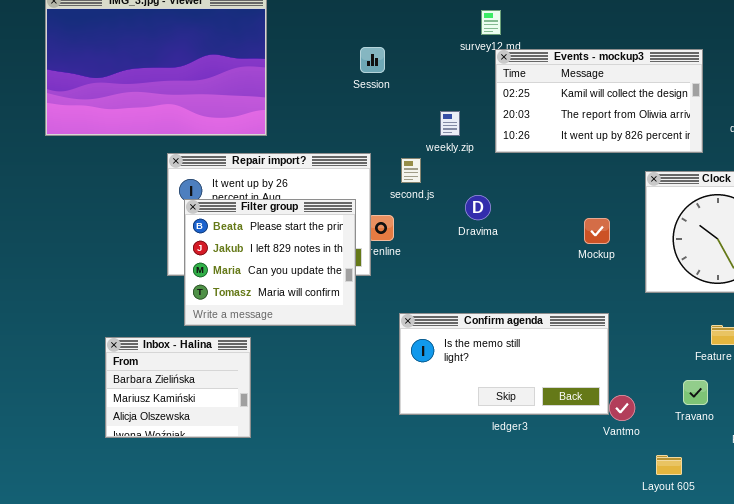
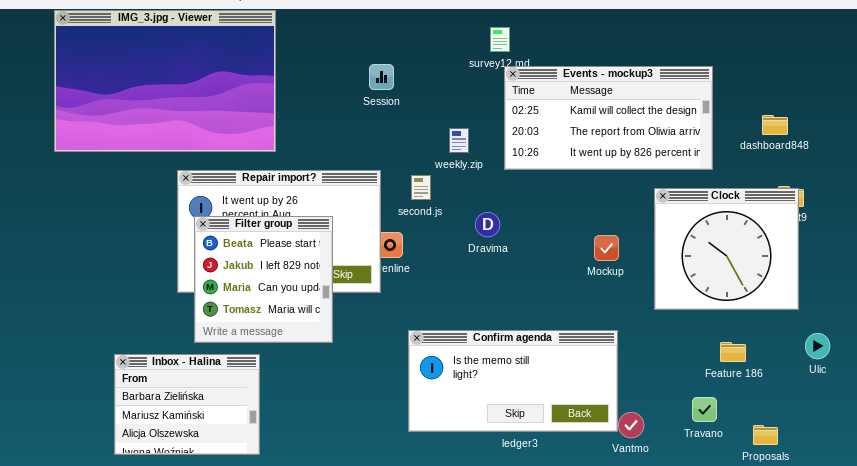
Filter group: [184,199,356,326] -> [194,216,333,343], resized

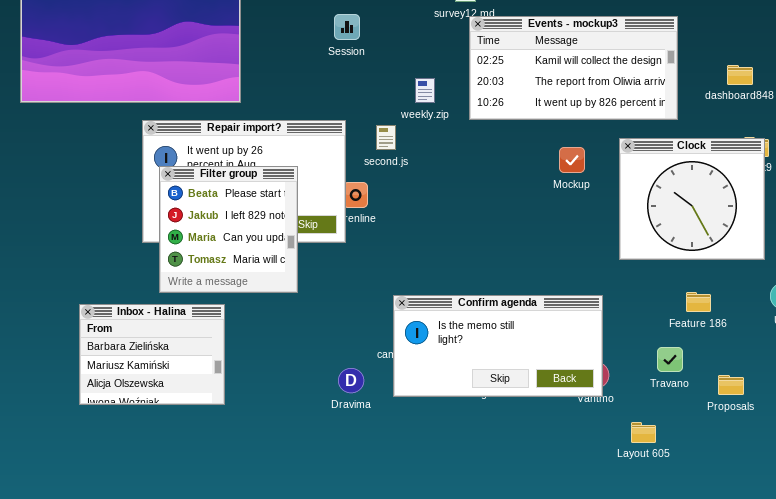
Dravima: [475,212,500,237] -> [338,368,364,393], moved
Mockup: [594,235,619,261] -> [559,147,585,173], moved
Confirm agenda: [408,330,618,432] -> [393,295,603,397], moved

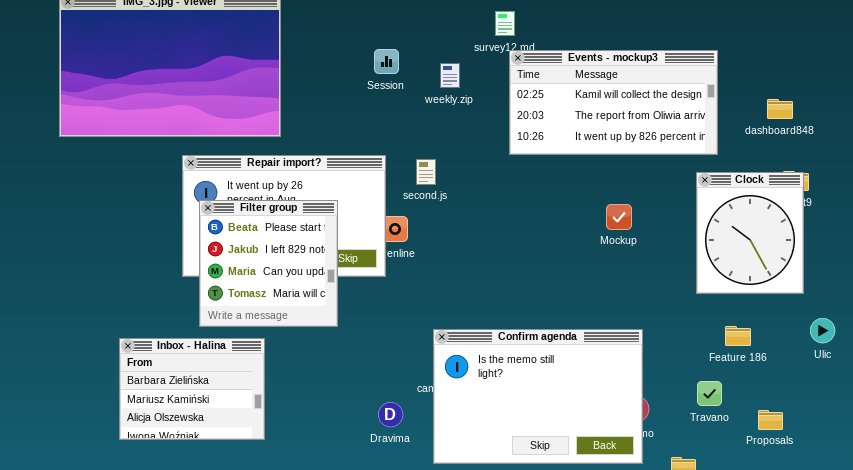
weekly.zip: [415,78,435,103] -> [440,63,460,88], moved
Clock: [619,138,765,260] -> [696,172,804,294], resized
Mockup: [559,147,585,173] -> [606,204,632,230], moved
Confirm agenda: [393,295,603,397] -> [433,329,643,464], resized

